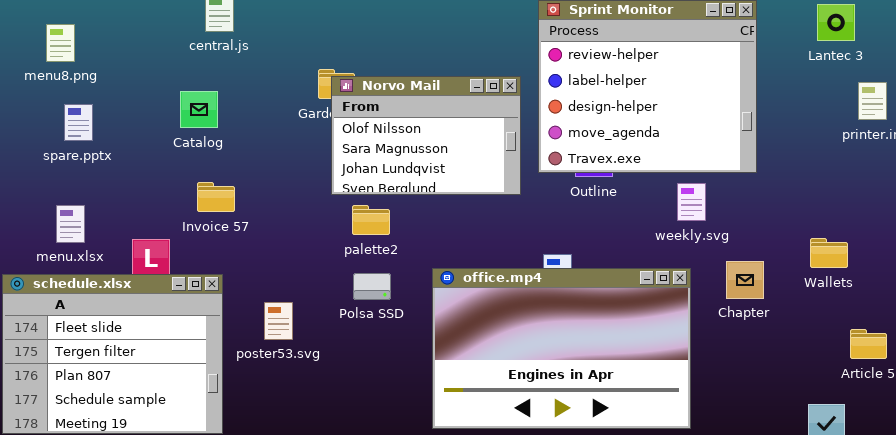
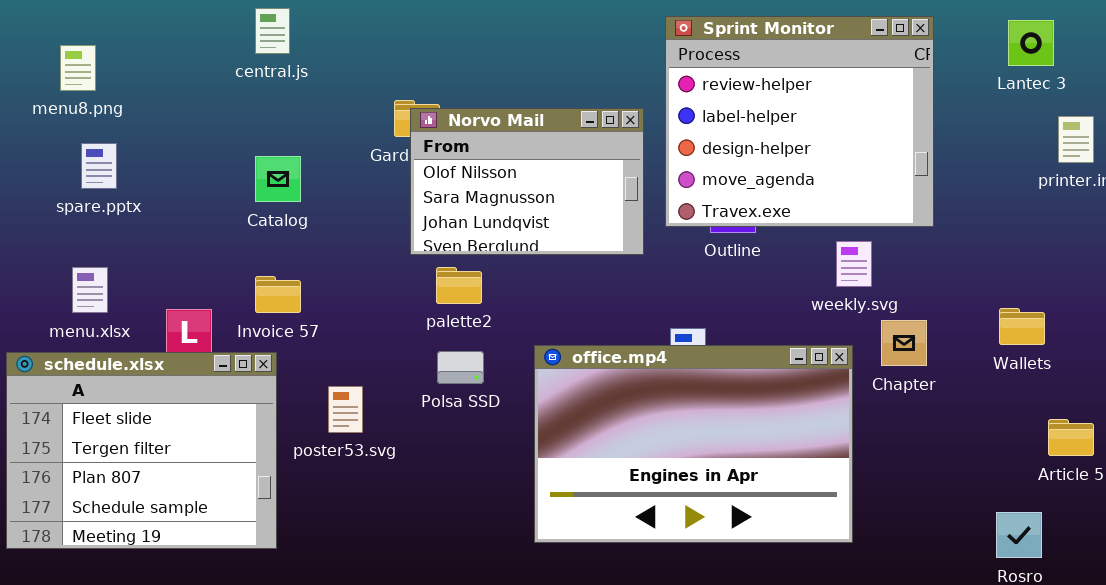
Catalog: [180,91,218,128] -> [255,156,301,202], moved
Invoice 57: [197,182,235,212] -> [255,276,301,313], moved
Chapter: [726,261,764,299] -> [881,320,927,366], moved

